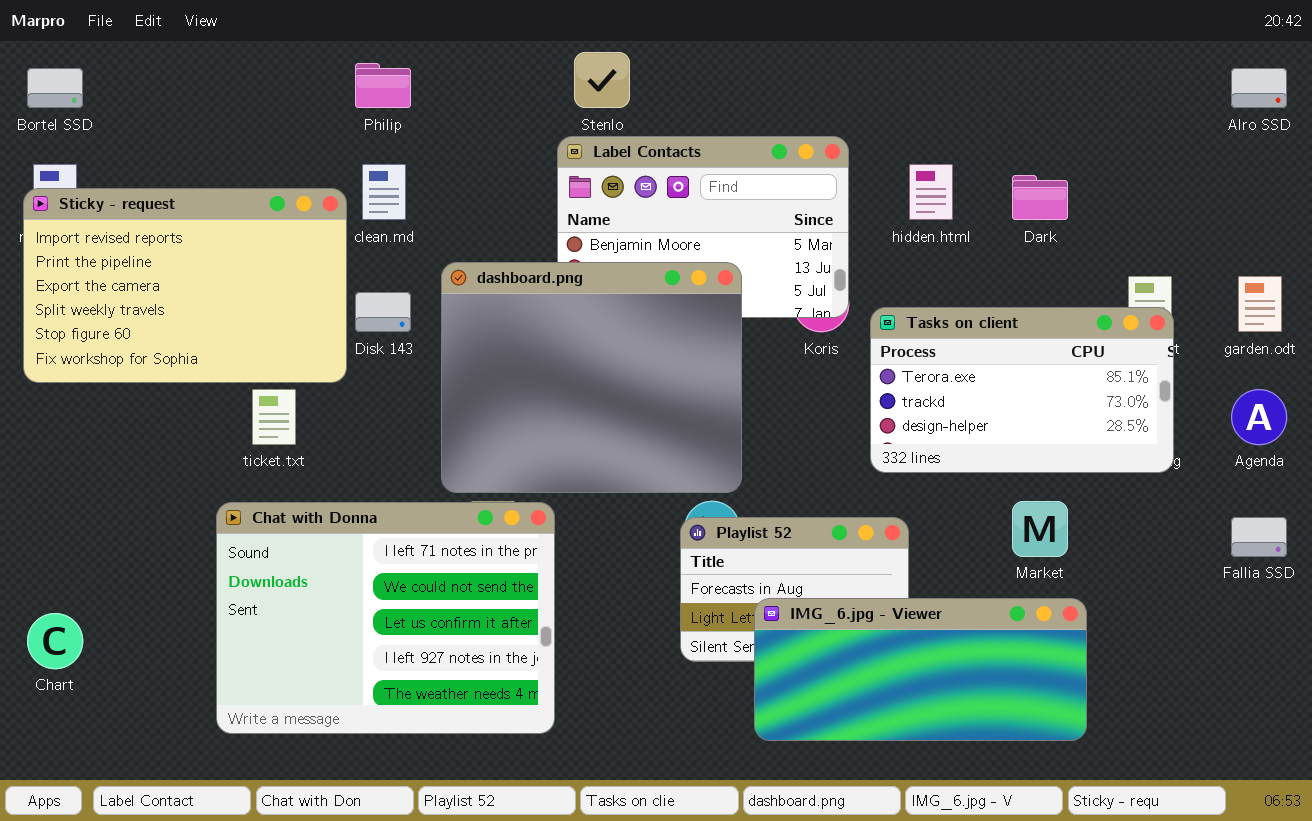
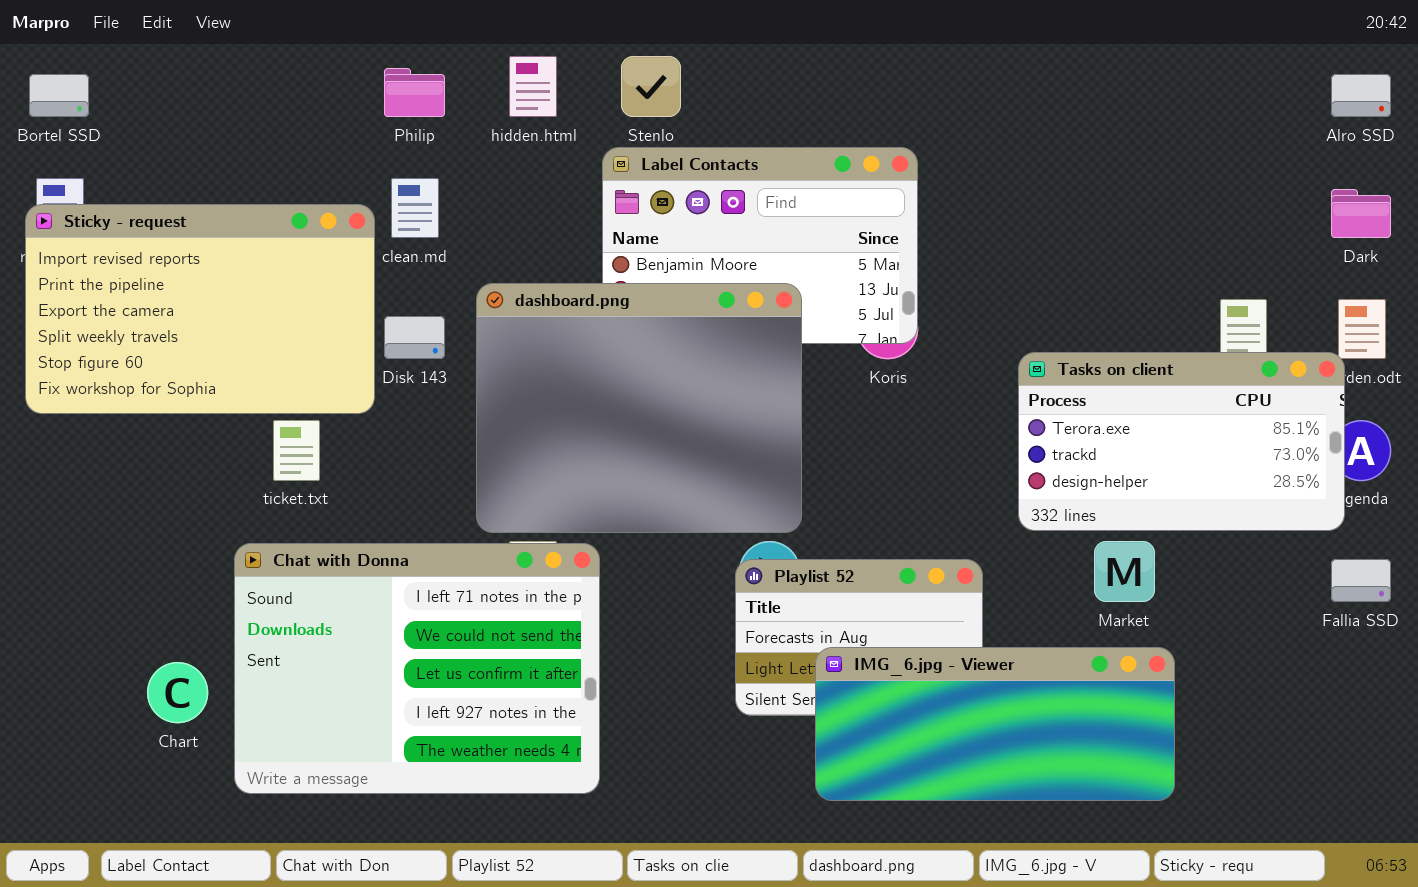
hidden.html: [909,164,953,220] -> [509,56,557,117], moved
Dark: [1012,175,1068,220] -> [1331,189,1391,238], moved
Tasks on client: [870,307,1174,473] -> [1018,352,1345,531], moved
Chart: [27,613,83,669] -> [147,662,208,723], moved

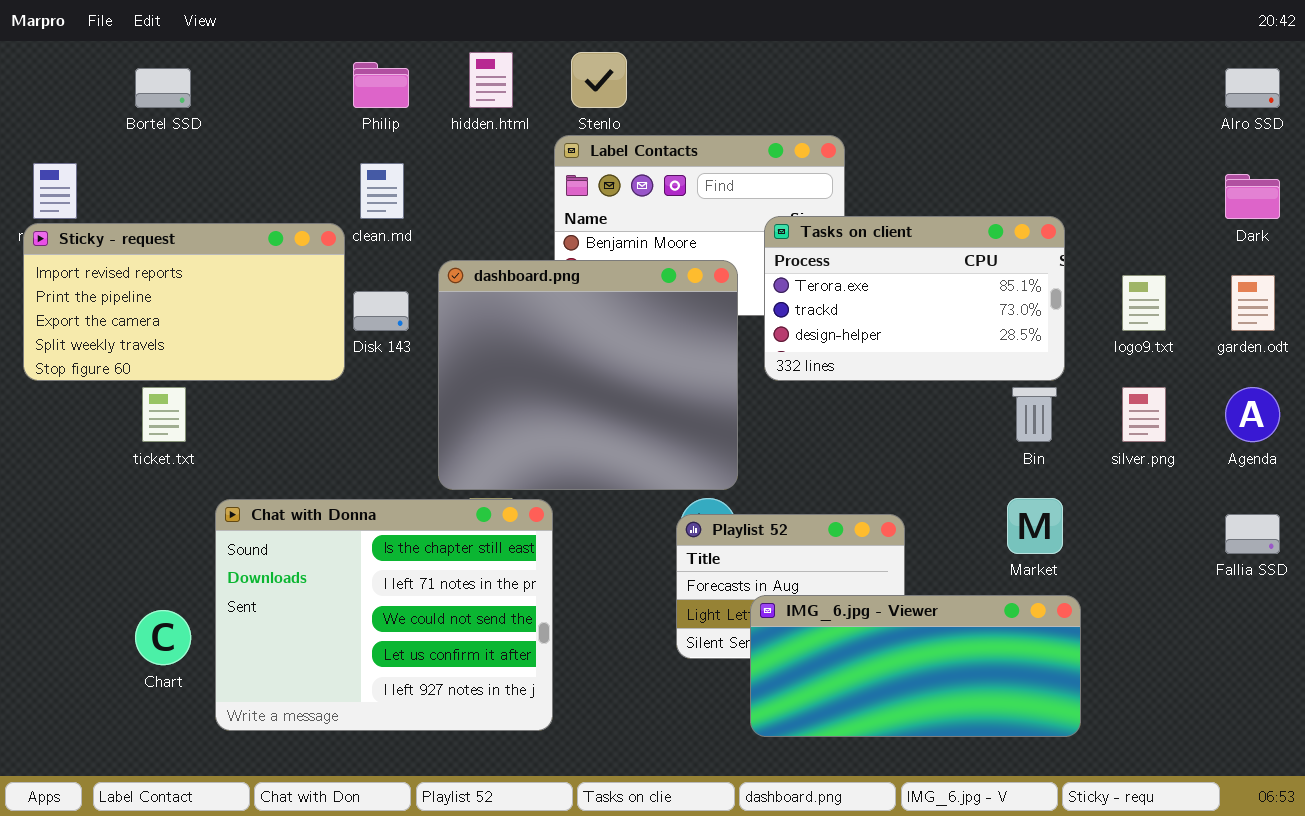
Bortel SSD: [29,74,89,117] -> [135,68,191,108], moved
Sticky - request: [25,204,375,414] -> [23,223,345,381], resized
Tasks on client: [1018,352,1345,531] -> [764,216,1065,381], moved
ticket.txt: [273,420,320,481] -> [142,387,186,442], moved
Chat with Donna: [234,543,600,794] -> [215,499,553,731], scrolled up 1 row

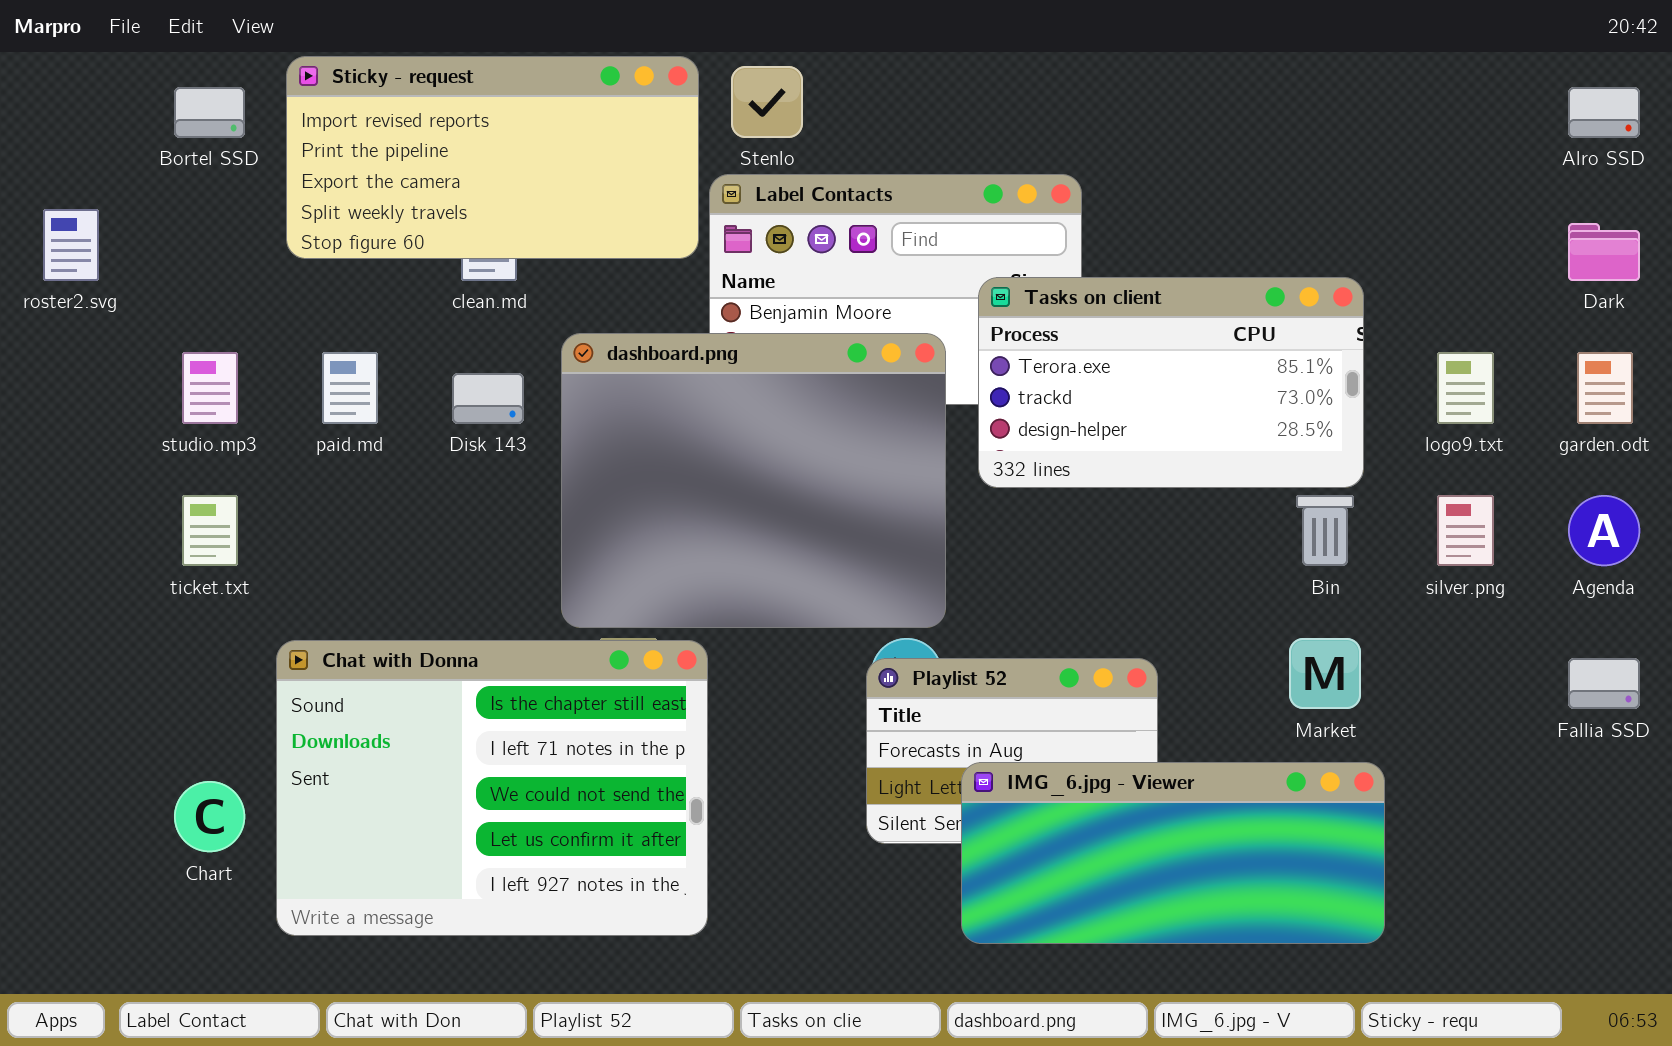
Sticky - request: [23,223,345,381] -> [286,56,699,259], moved

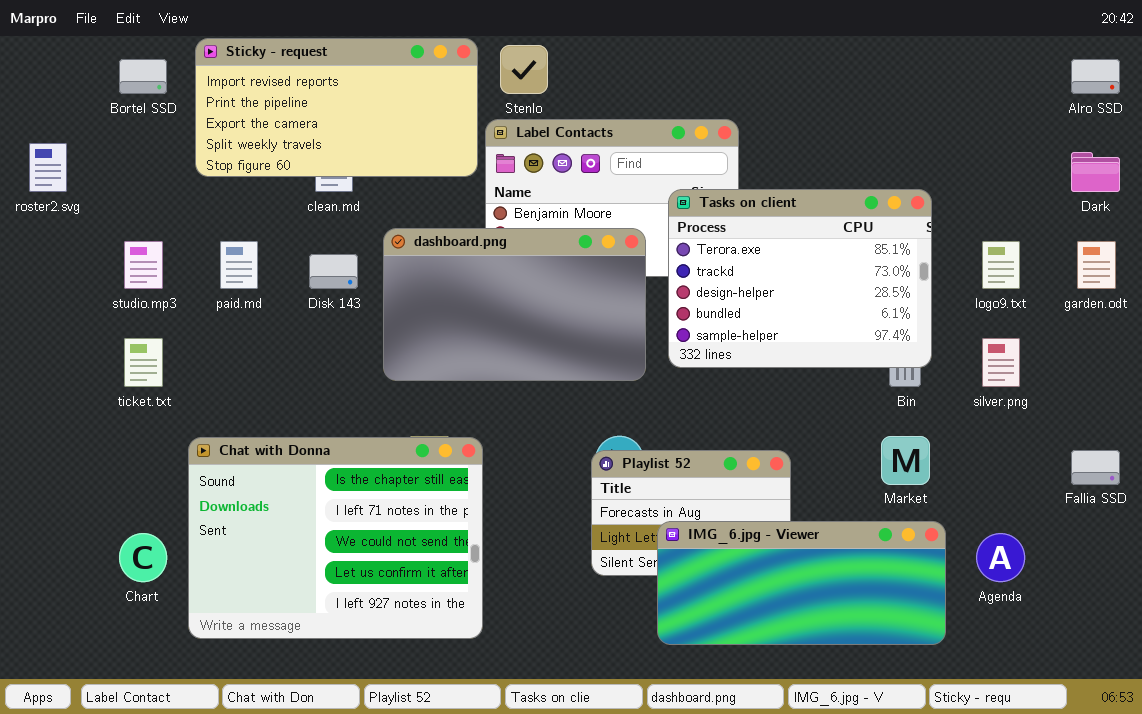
Tasks on client: [978,277,1364,488] -> [668,189,932,368], resized
dashboard.png: [561,333,946,628] -> [383,228,646,381], resized
Agenda: [1568,495,1640,566] -> [976,533,1025,582], moved

